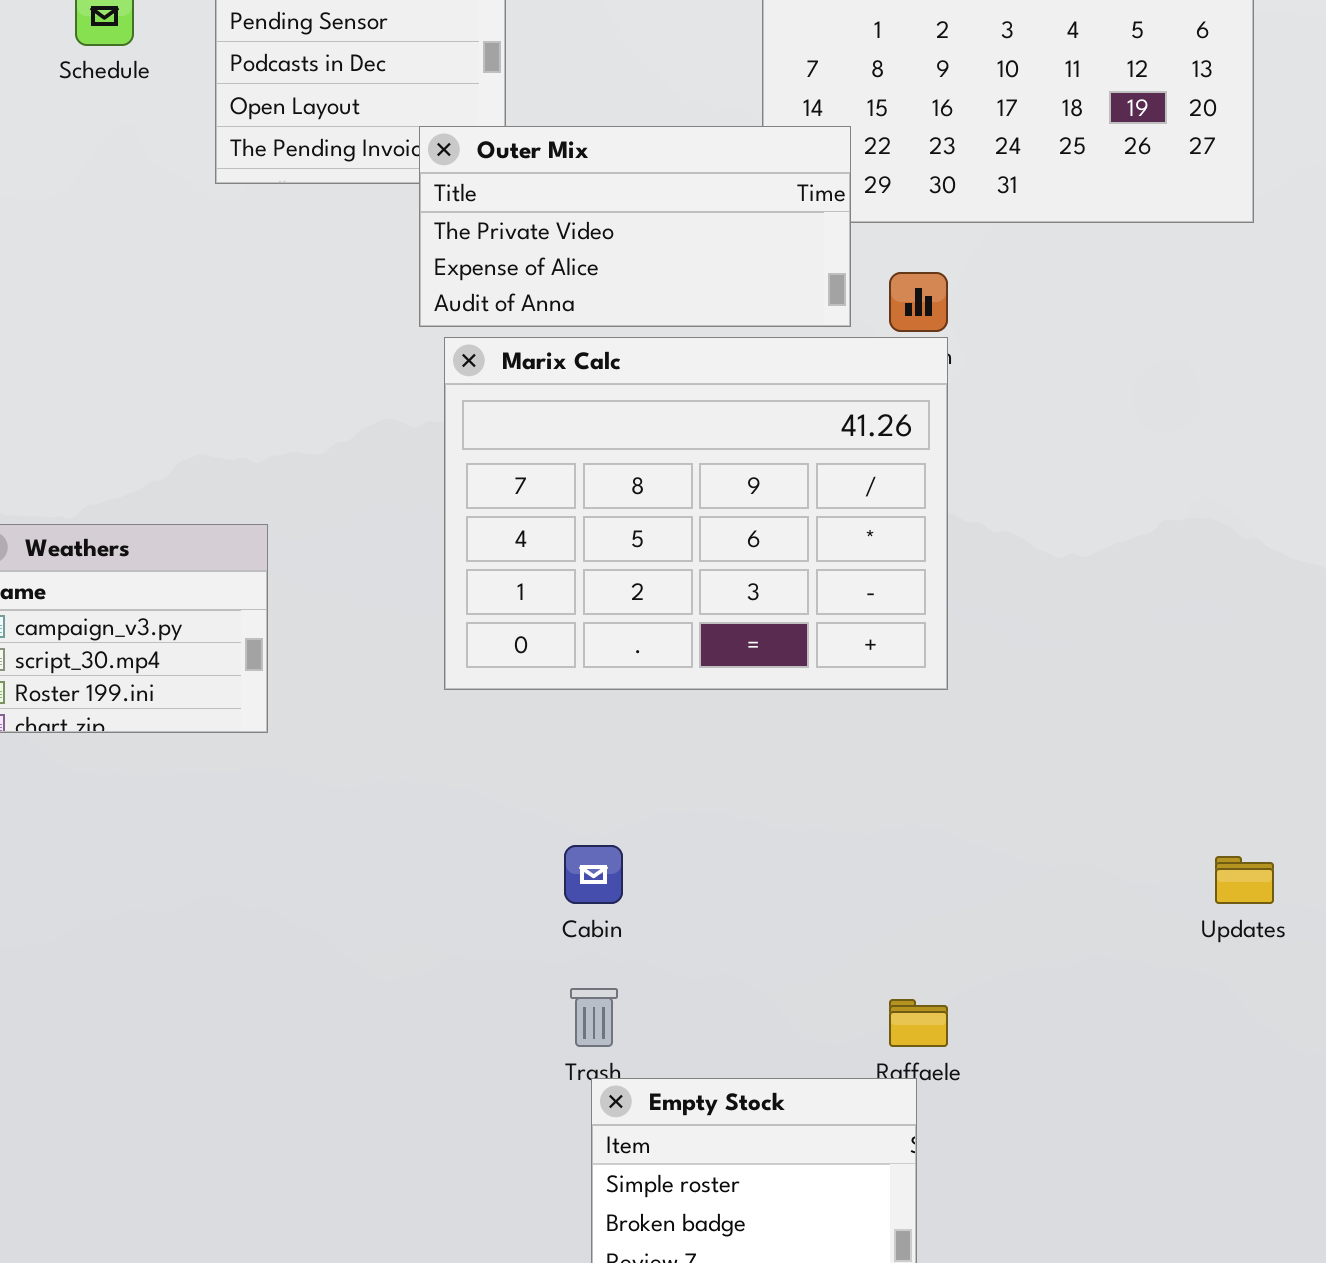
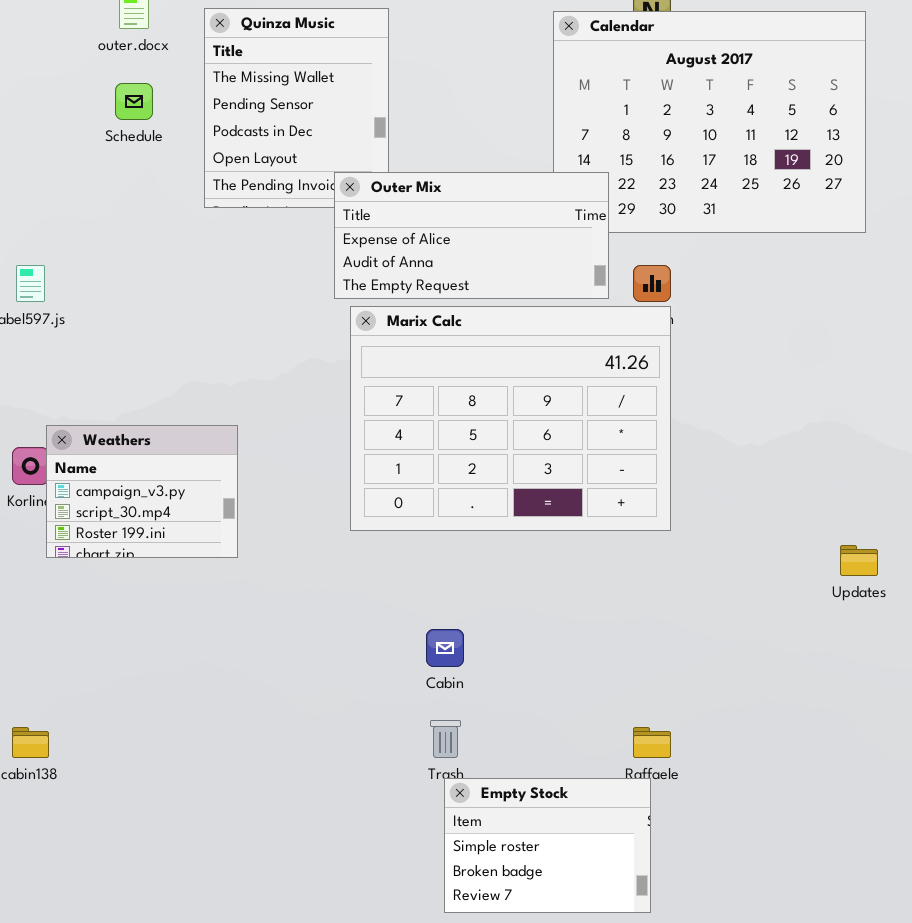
Outer Mix: [419,126,851,327] -> [334,172,609,299], scrolled down 1 row
Updates: [1215,856,1274,904] -> [840,545,878,576], moved

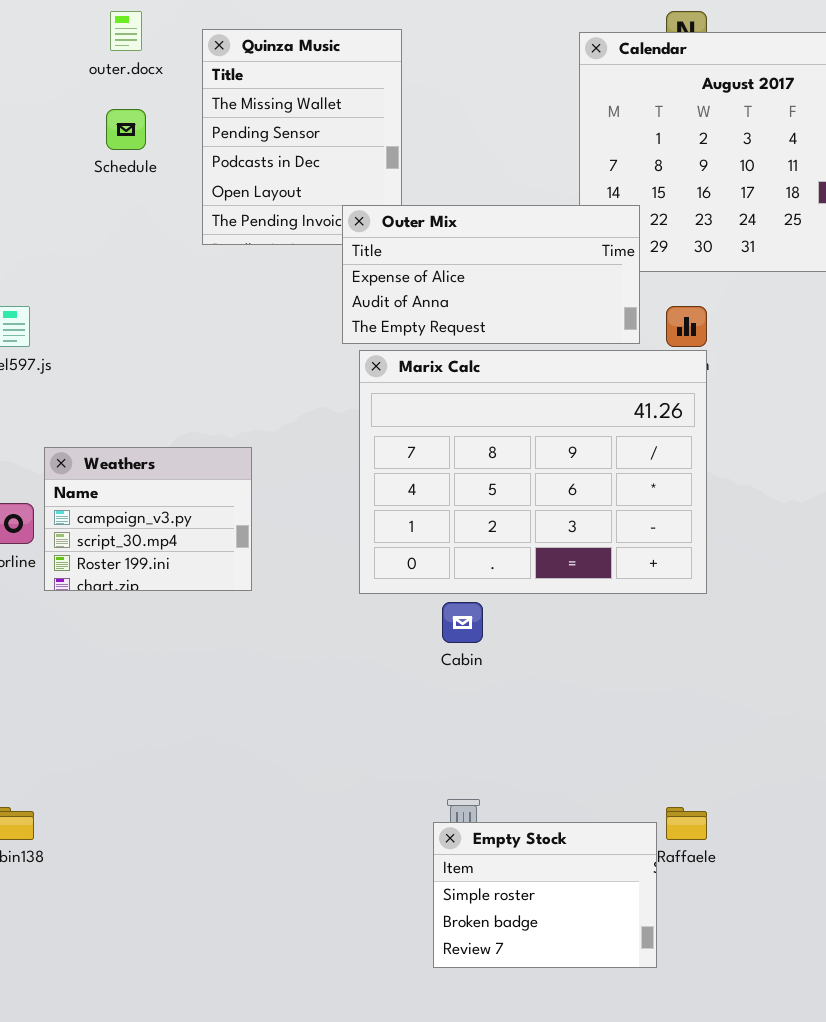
Weathers: [46,425,238,558] -> [44,447,252,591], moved
Cabin: [426,629,464,667] -> [442,602,483,643], moved
Empty Stock: [444,778,651,913] -> [433,822,657,968], moved

